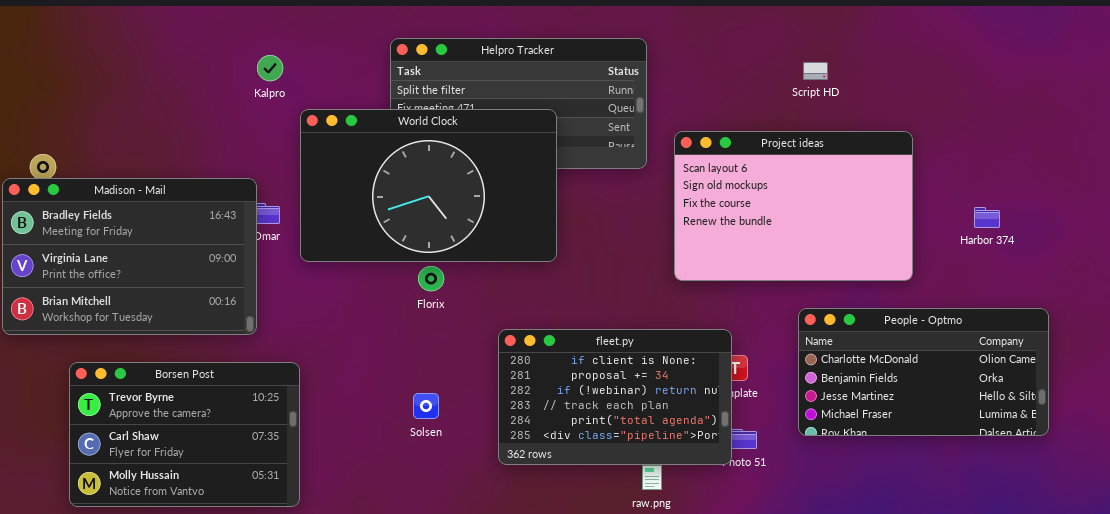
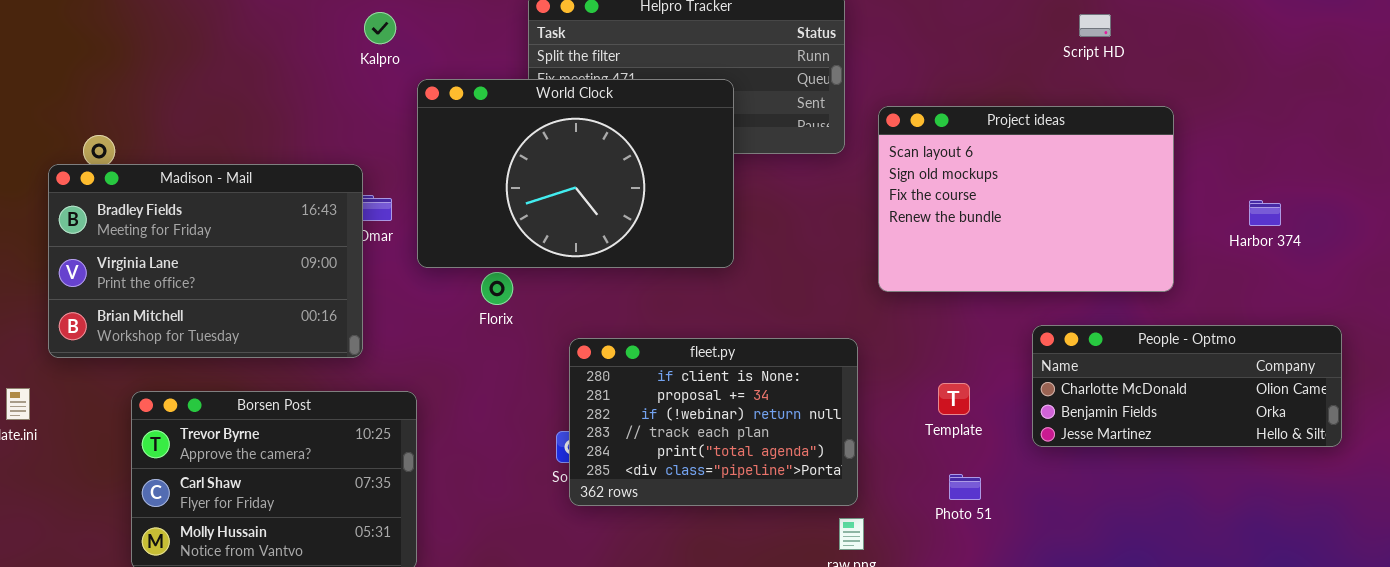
Script HD: [803,62,828,80] -> [1079,14,1111,37], moved
Florix: [418,266,444,291] -> [481,272,513,305], moved
People - Optmo: [798,308,1049,436] -> [1032,325,1342,447], resized
fleet.py: [498,329,732,465] -> [569,338,858,506], moved

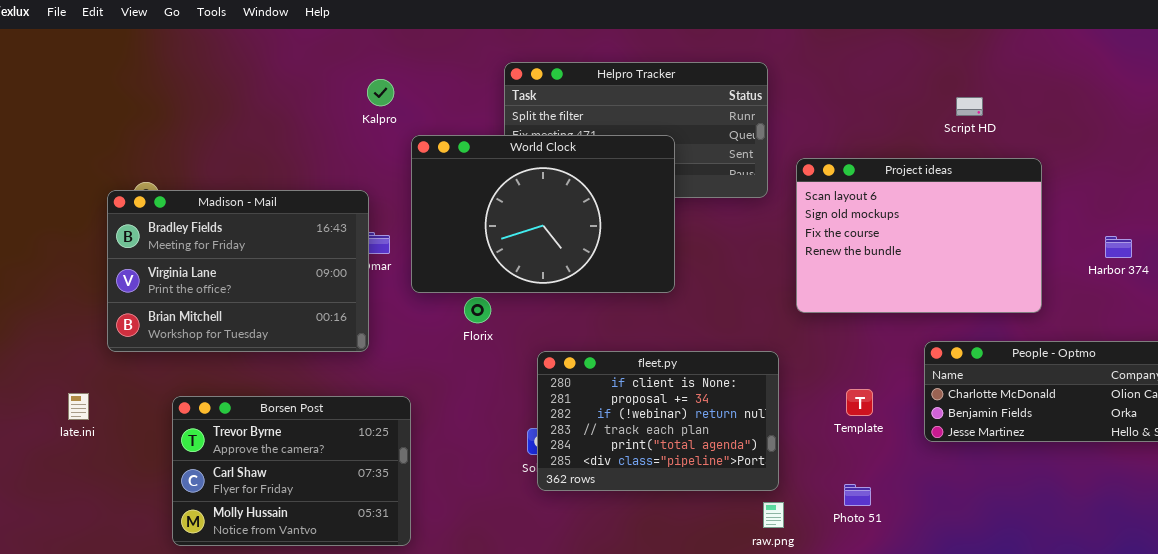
Script HD: [1079,14,1111,37] -> [956,97,983,116], moved
Madison - Mail: [48,164,363,358] -> [107,190,369,352], moved
Photo 51: [949,474,981,500] -> [844,484,871,506], moved

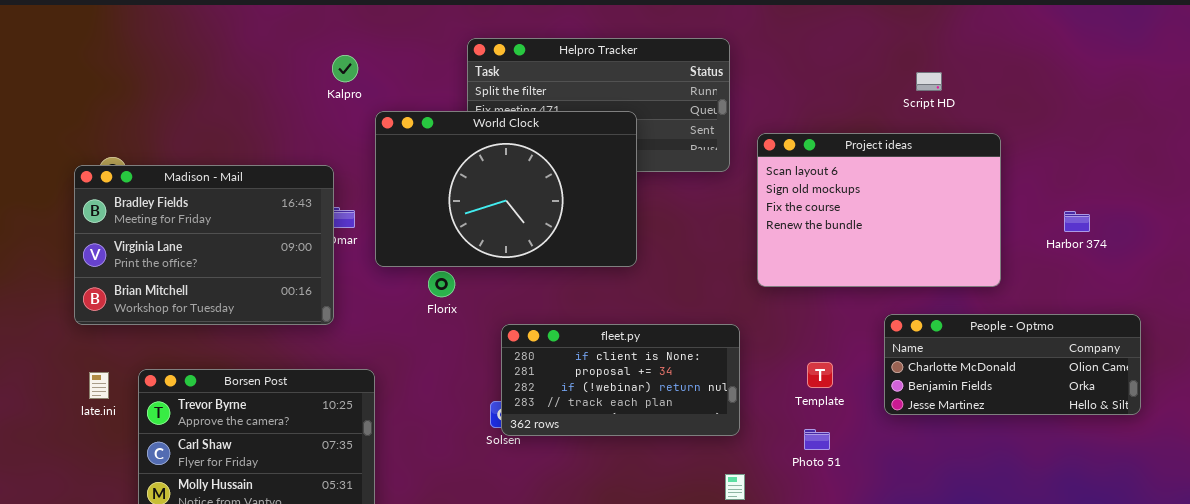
fleet.py: [537,351,779,491] -> [501,324,740,436], resized
late.ini: [68,393,89,420] -> [89,372,109,399], moved
Photo 51: [844,484,871,506] -> [804,429,830,450], moved

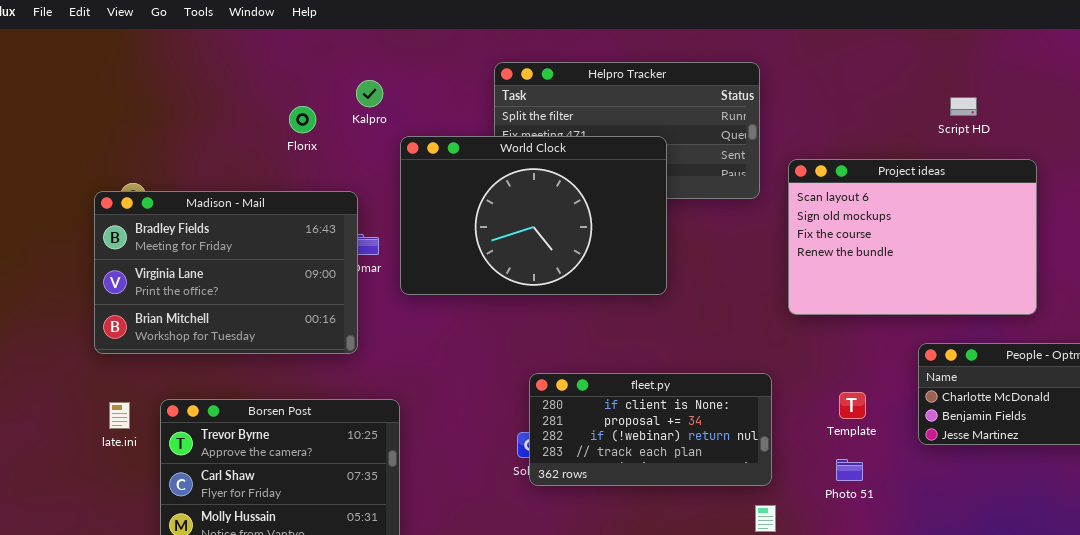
Florix: [428,271,455,297] -> [289,106,316,133], moved
fleet.py: [501,324,740,436] -> [529,373,772,486], moved

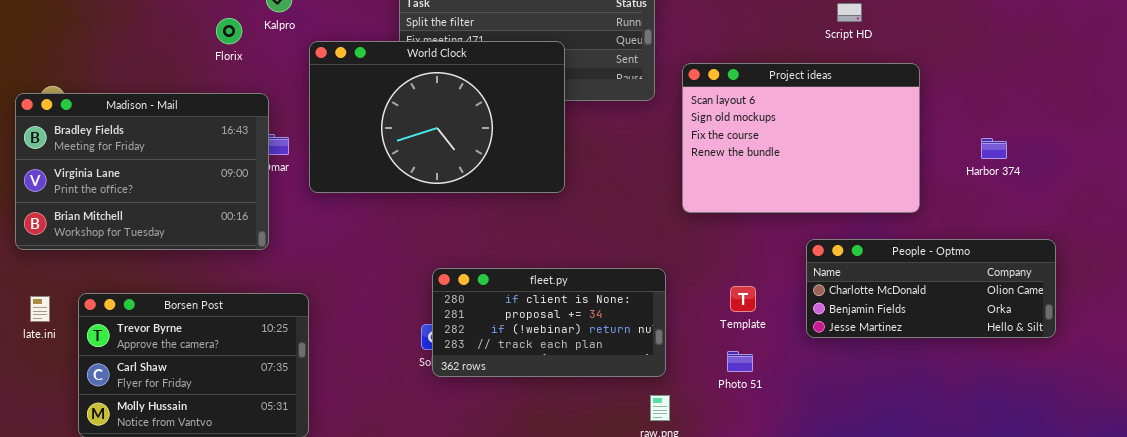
Florix: [289,106,316,133] -> [216,18,242,44], moved

